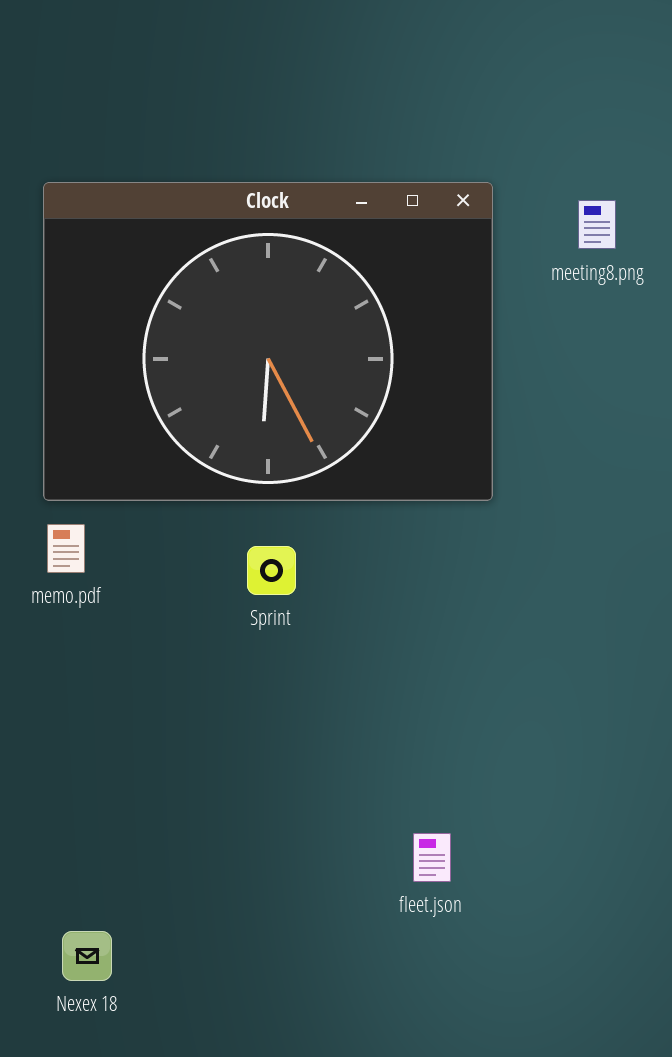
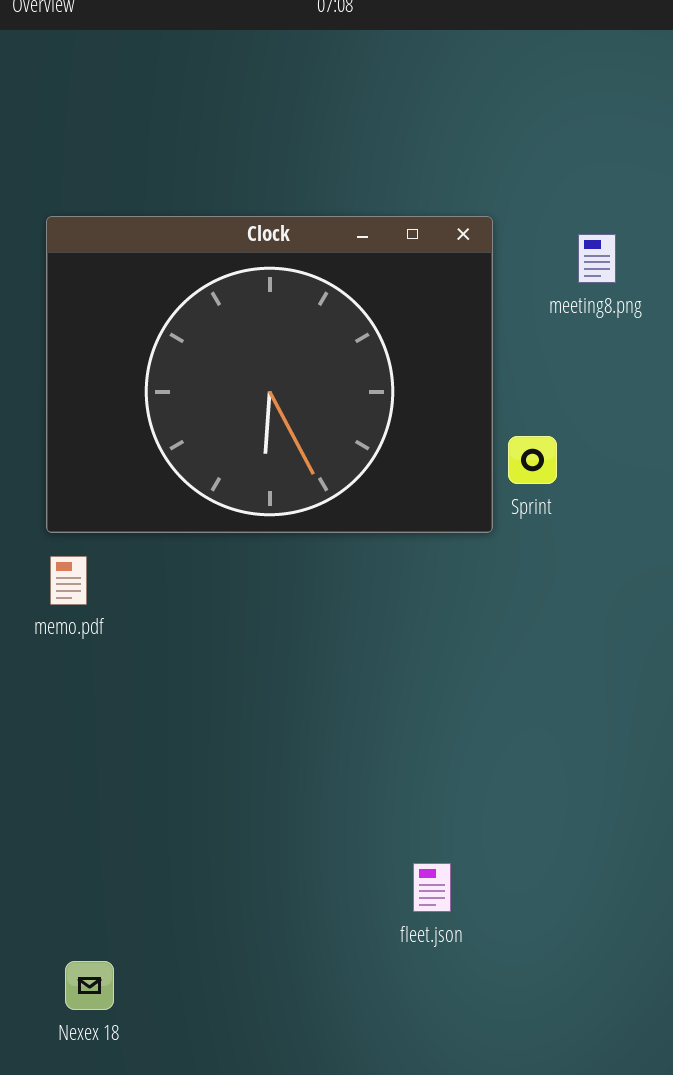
Sprint: [247,546,296,595] -> [508,436,557,484], moved

